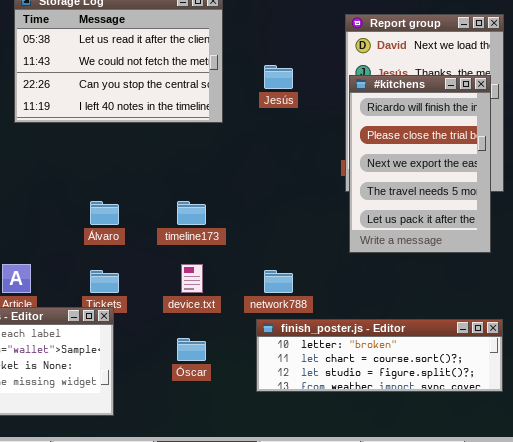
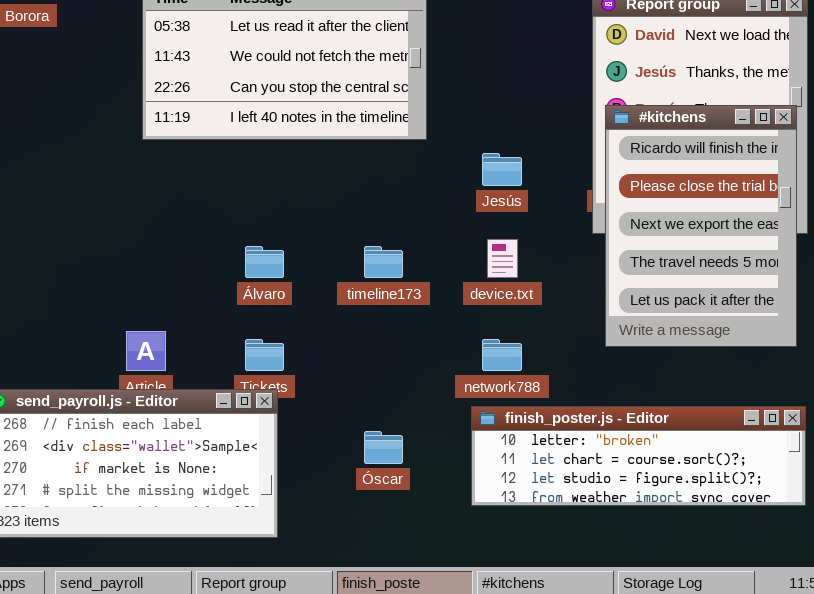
Jesús: [264,65,293,89] -> [482,153,522,186], moved
#kitchens: [349,75,491,253] -> [605,105,797,347], moved
device.txt: [181,264,203,293] -> [487,239,518,278], moved

